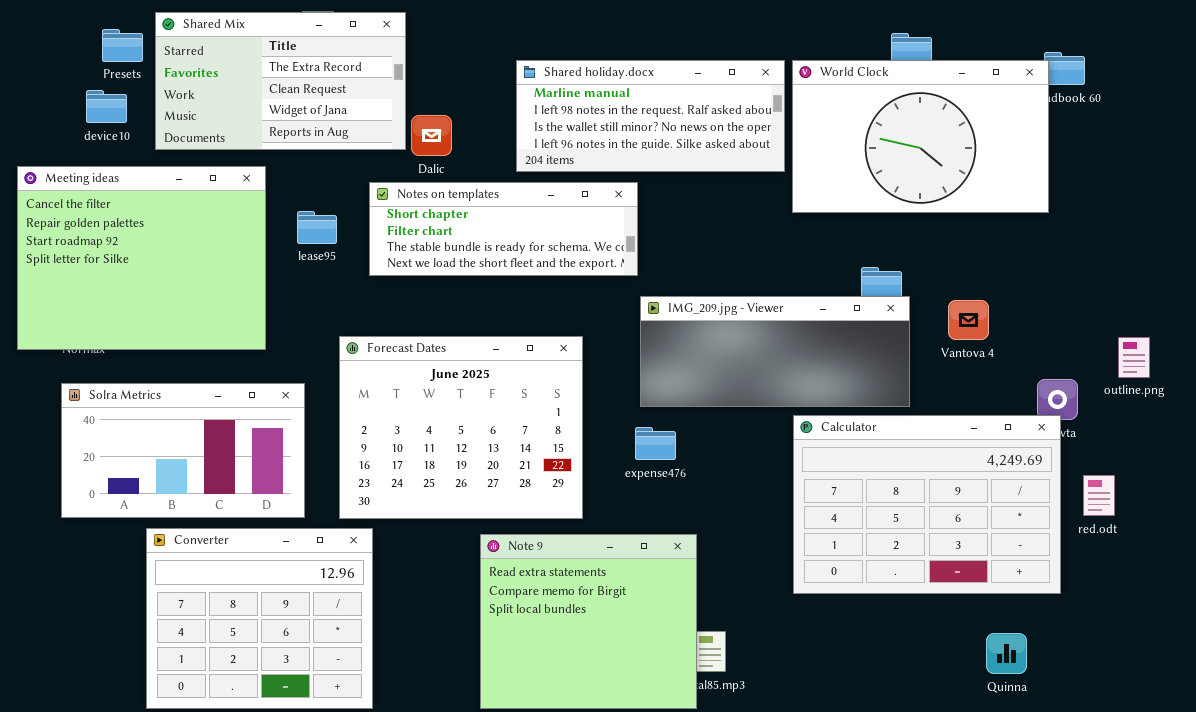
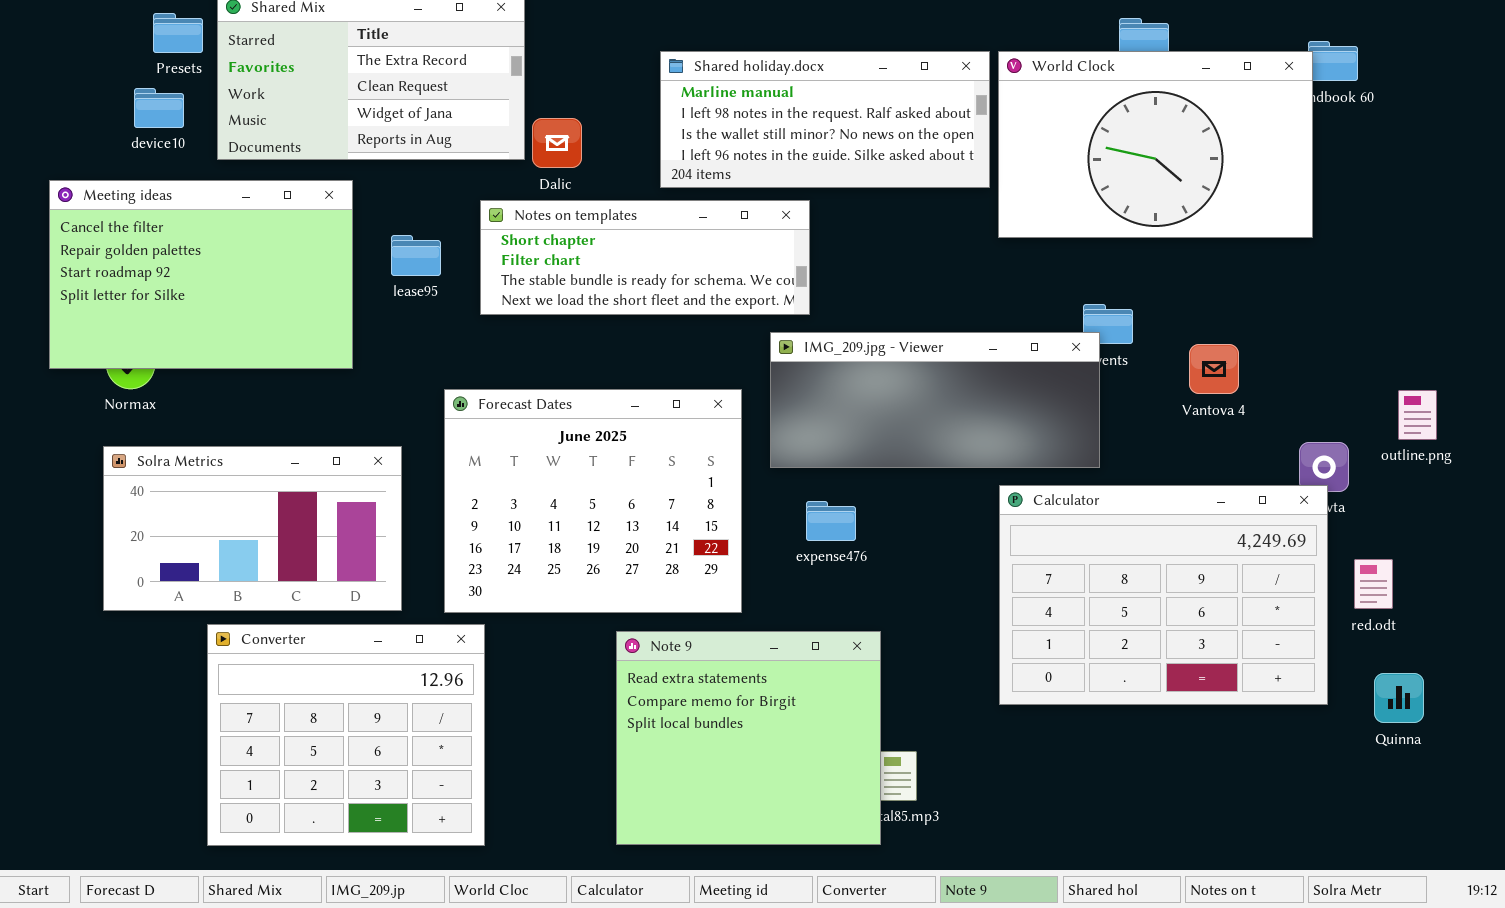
Meeting ideas: [17,166,266,350] -> [49,180,353,369], resized
IMG_209.jpg - Viewer: [640,296,910,407] -> [770,332,1100,468], moved
Quinna: [986,633,1027,674] -> [1374,673,1424,723], moved

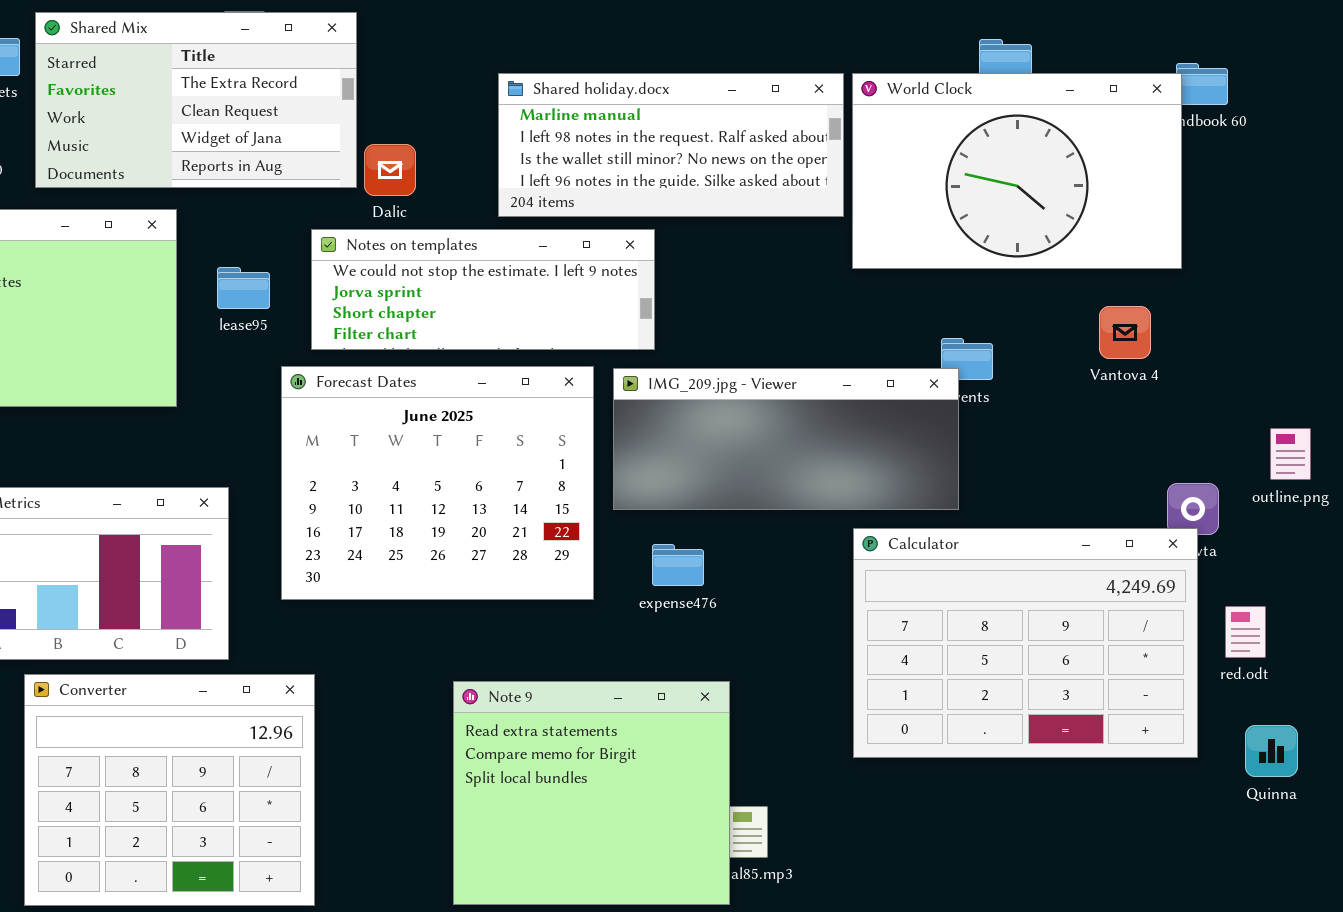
Notes on templates: [480,200,810,315] -> [311,229,655,350], scrolled up 2 rows
Vantova 4: [1189,344,1239,394] -> [1099,306,1151,359], moved
Forecast Dates: [444,389,742,613] -> [281,366,594,600], moved

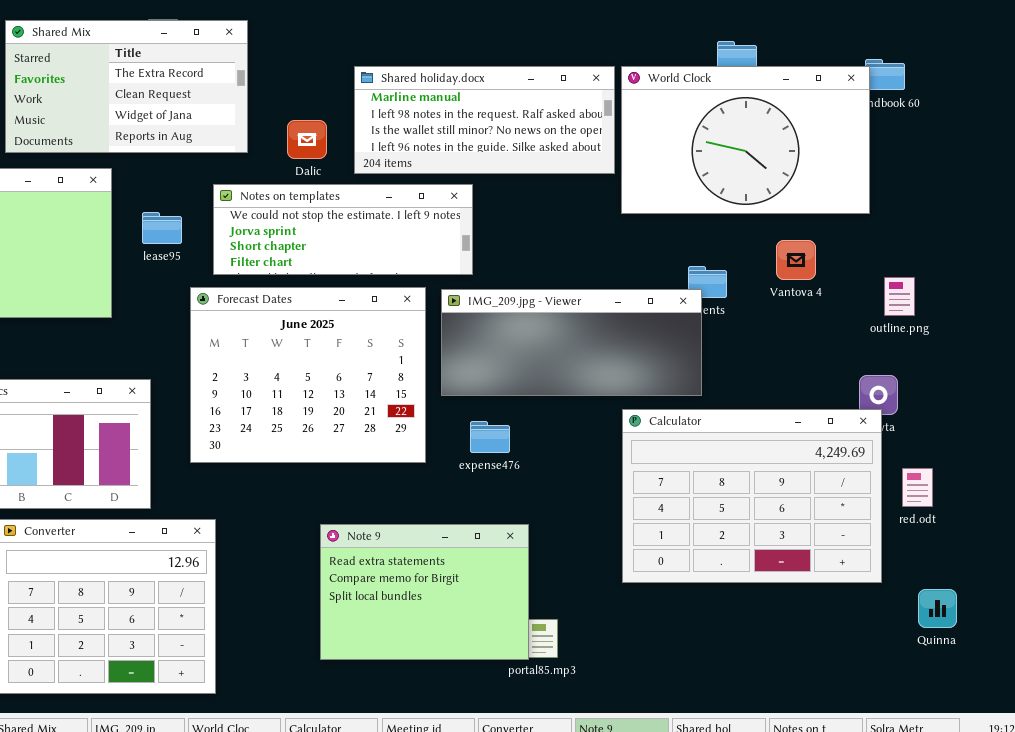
Dalic: [364,144,416,196] -> [287,120,327,159], moved
Vantova 4: [1099,306,1151,359] -> [776,240,816,280], moved
outline.png: [1270,428,1311,480] -> [884,277,915,316], moved
Note 9: [453,681,730,905] -> [320,524,529,660], resized
Quinna: [1245,725,1298,777] -> [918,589,957,628], moved

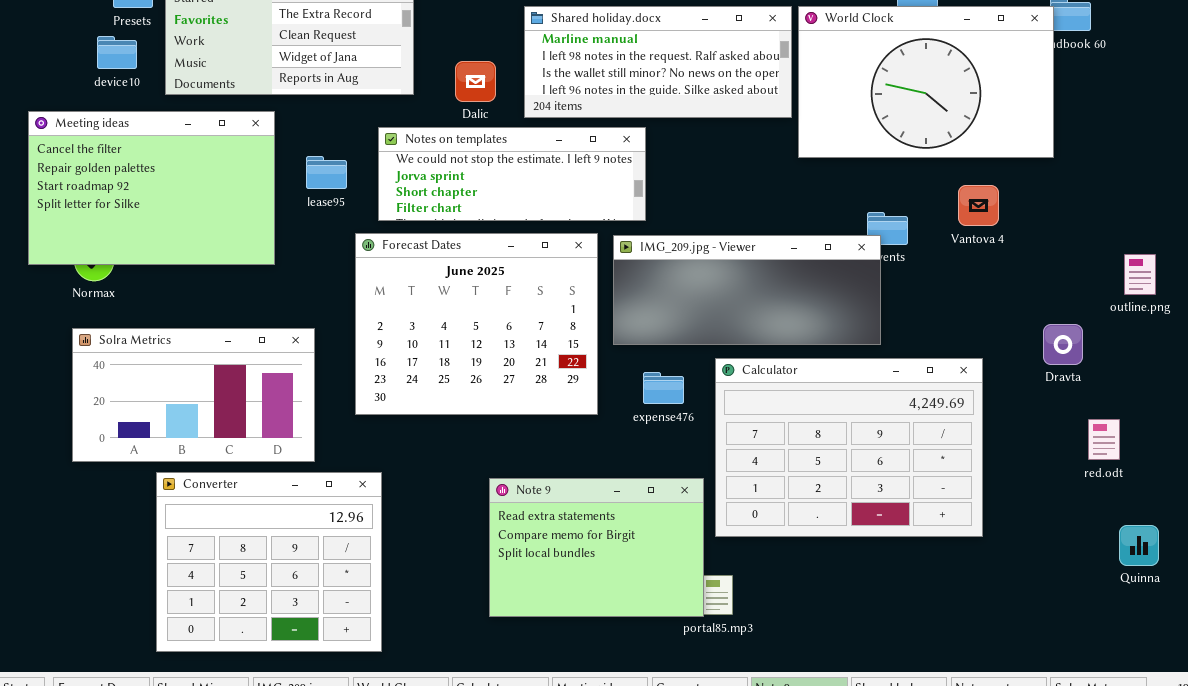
outline.png: [884,277,915,316] -> [1124,254,1156,295], moved
Calculator: [622,409,882,583] -> [715,358,983,537], moved
Quinna: [918,589,957,628] -> [1119,525,1159,566], moved

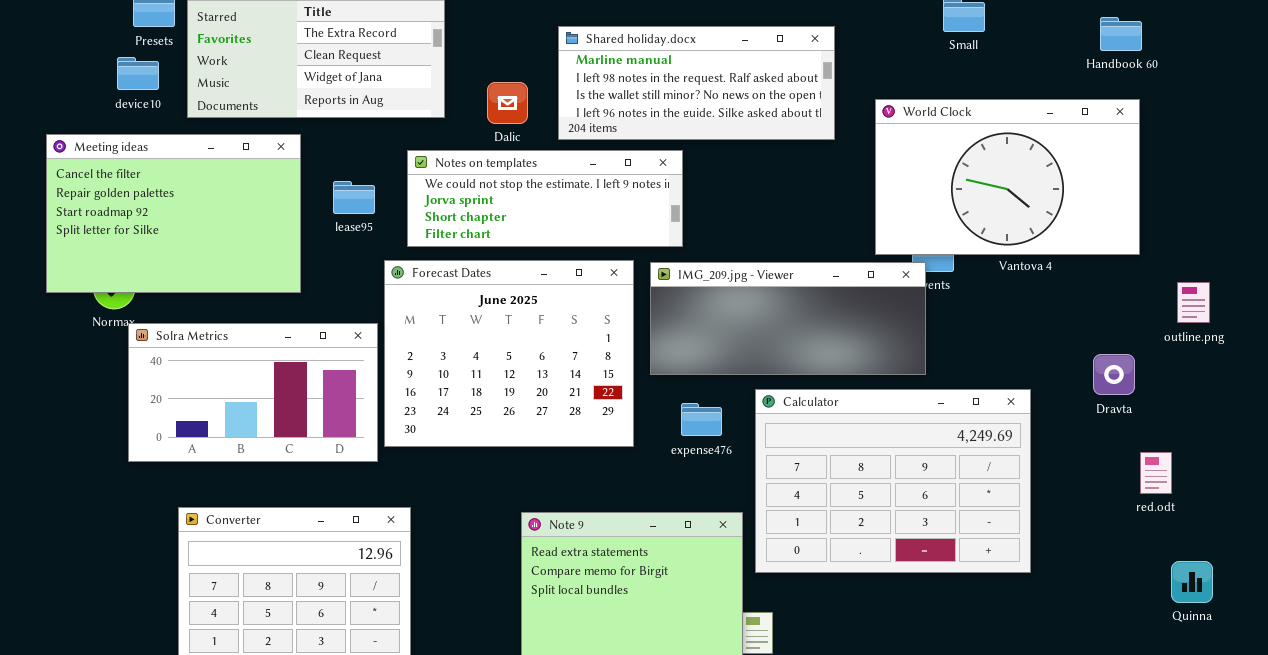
World Clock: [798,6,1054,158] -> [875,99,1140,255], moved
Solra Metrics: [72,328,315,462] -> [128,323,378,462], moved

